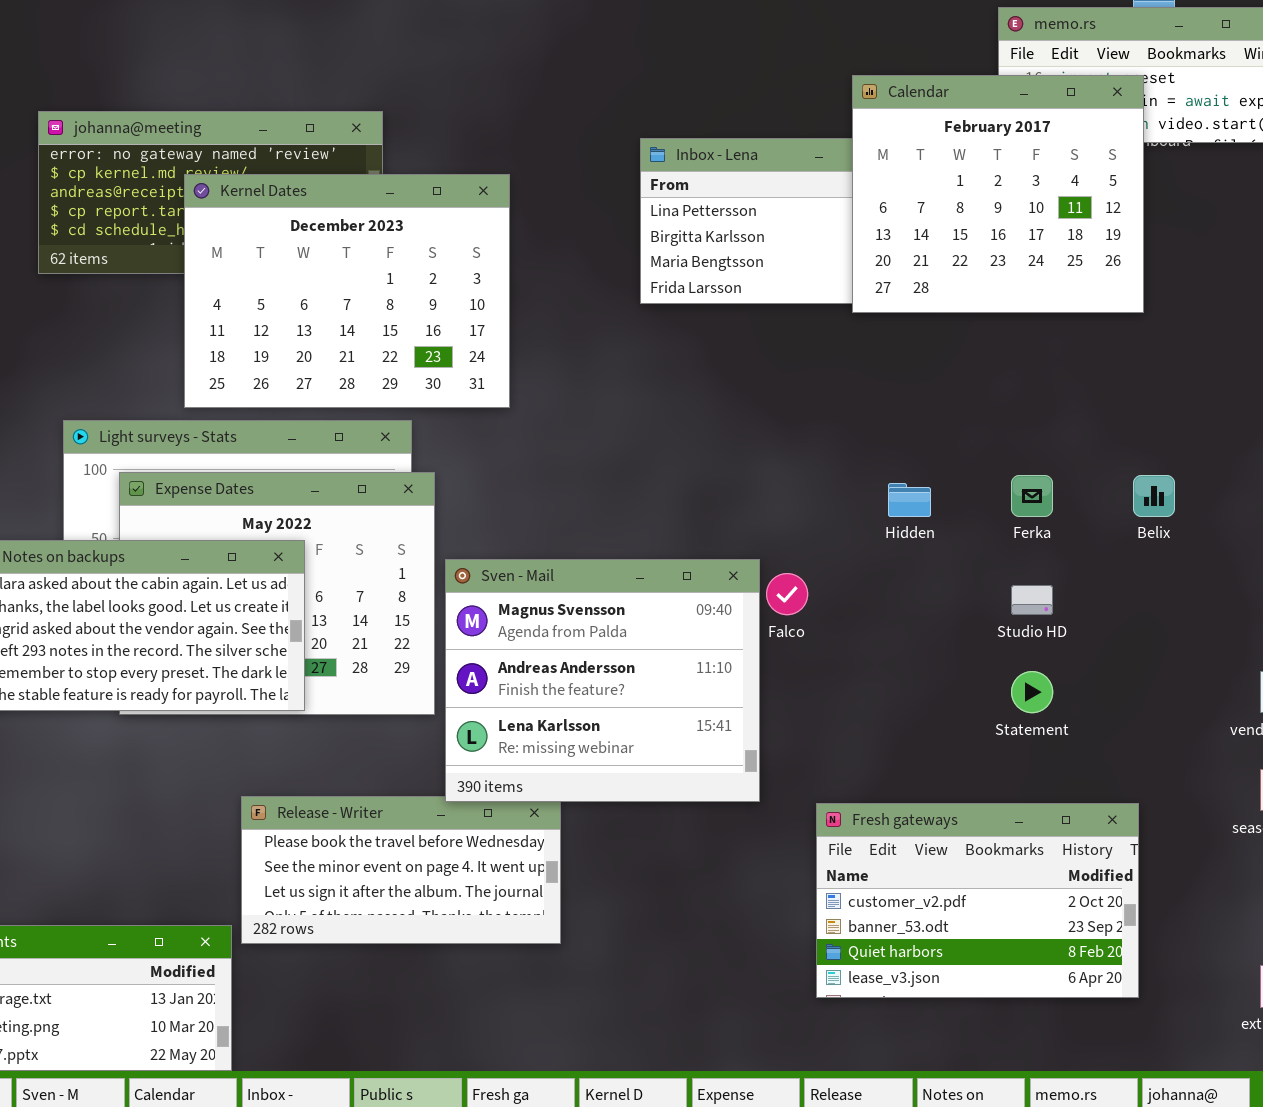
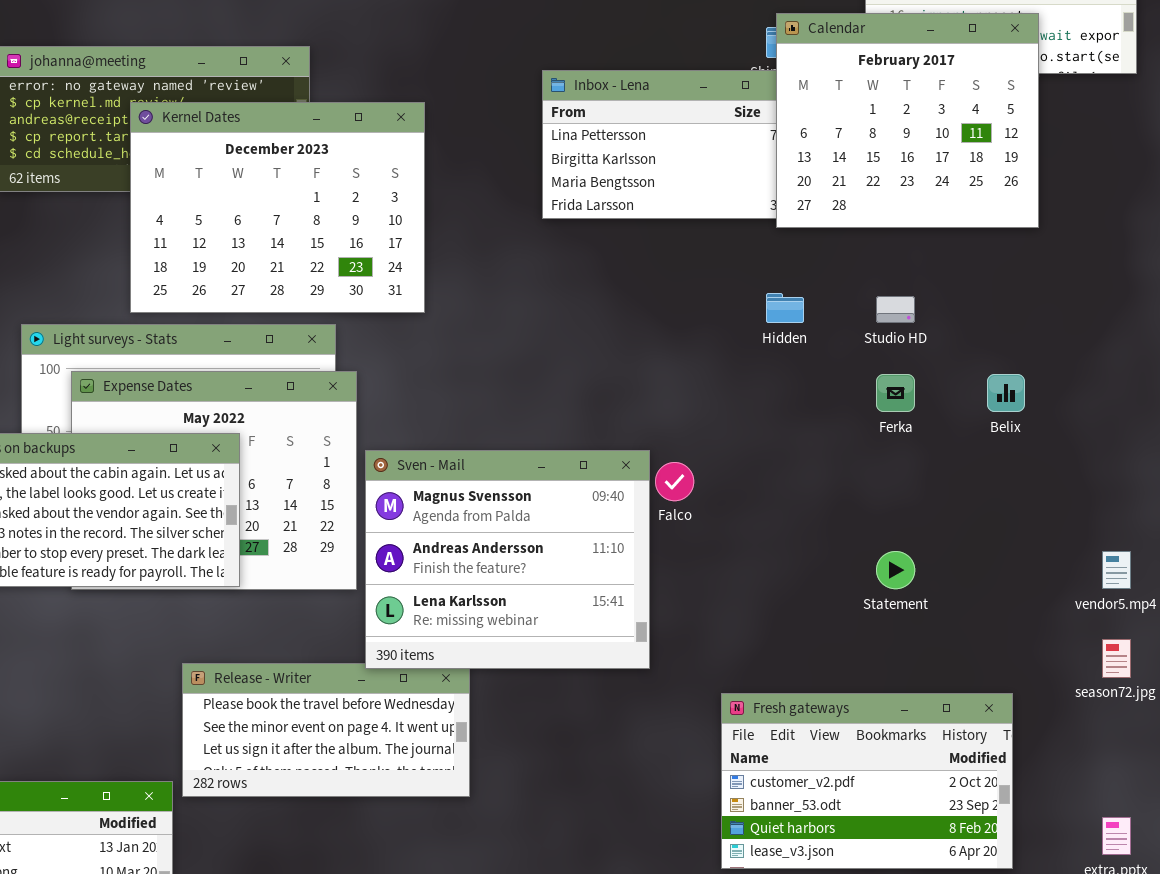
Calendar: [852,75,1144,313] -> [776,13,1039,228], moved
Hidden: [888,483,931,517] -> [766,293,804,323], moved
Studio HD: [1011,585,1053,615] -> [876,296,915,323], moved
Fresh gateways: [816,803,1139,998] -> [721,693,1013,869], moved

